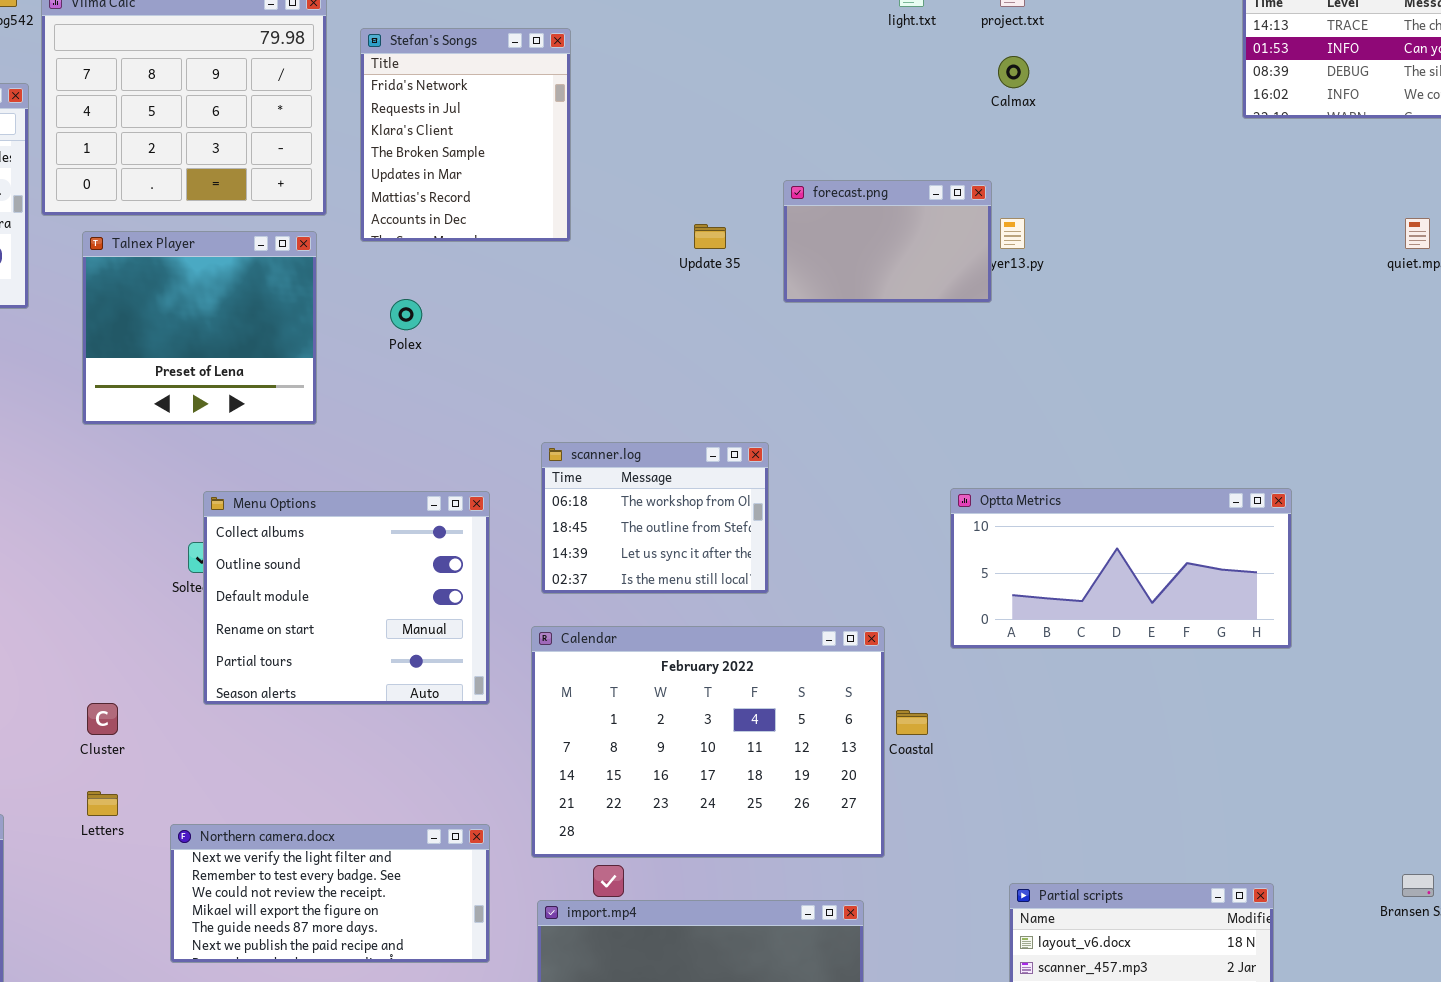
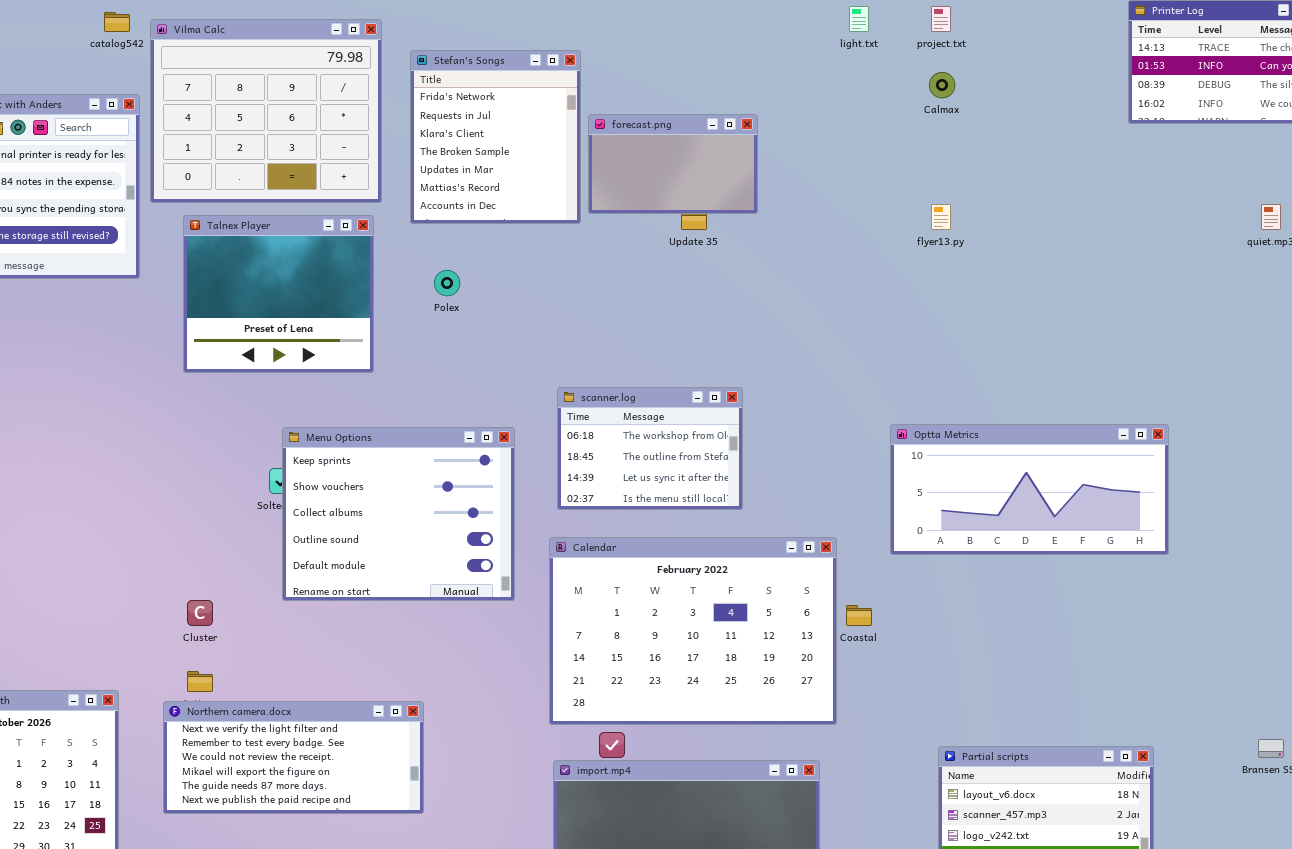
forecast.png: [783,180,992,303] -> [588,114,758,214], moved
Menu Options: [203,491,490,705] -> [282,427,515,601], scrolled up 2 rows
Northern camera.docx: [170,824,490,963] -> [163,701,424,814], moved

